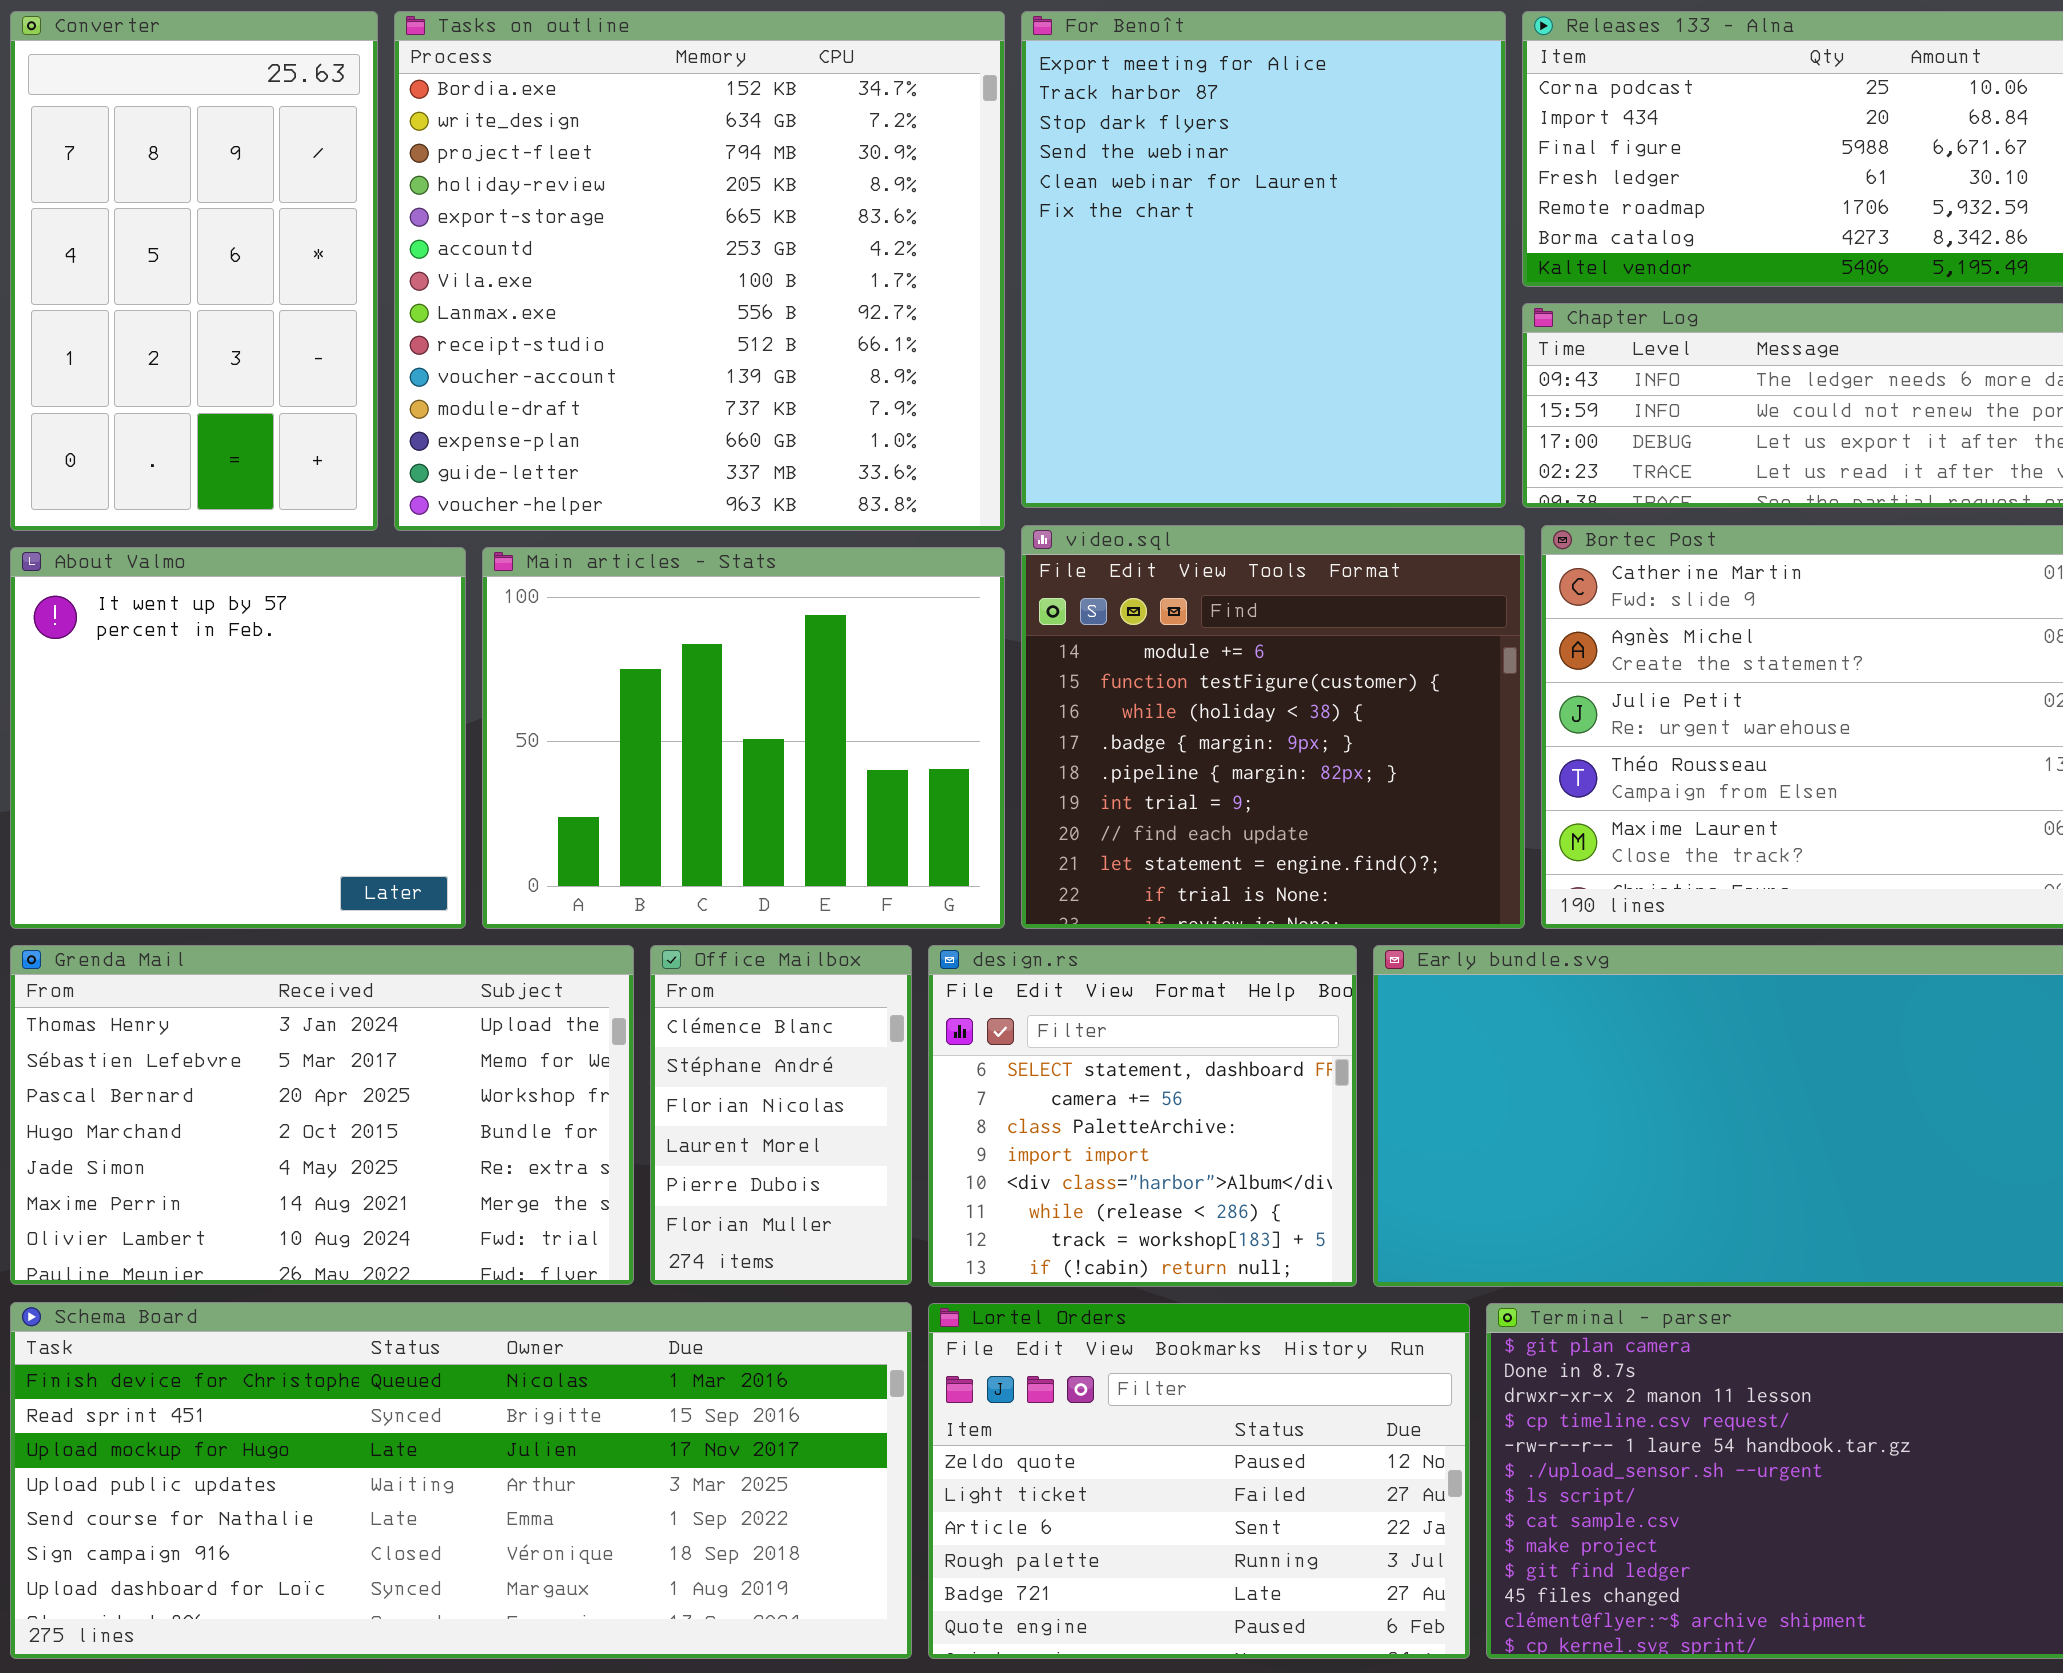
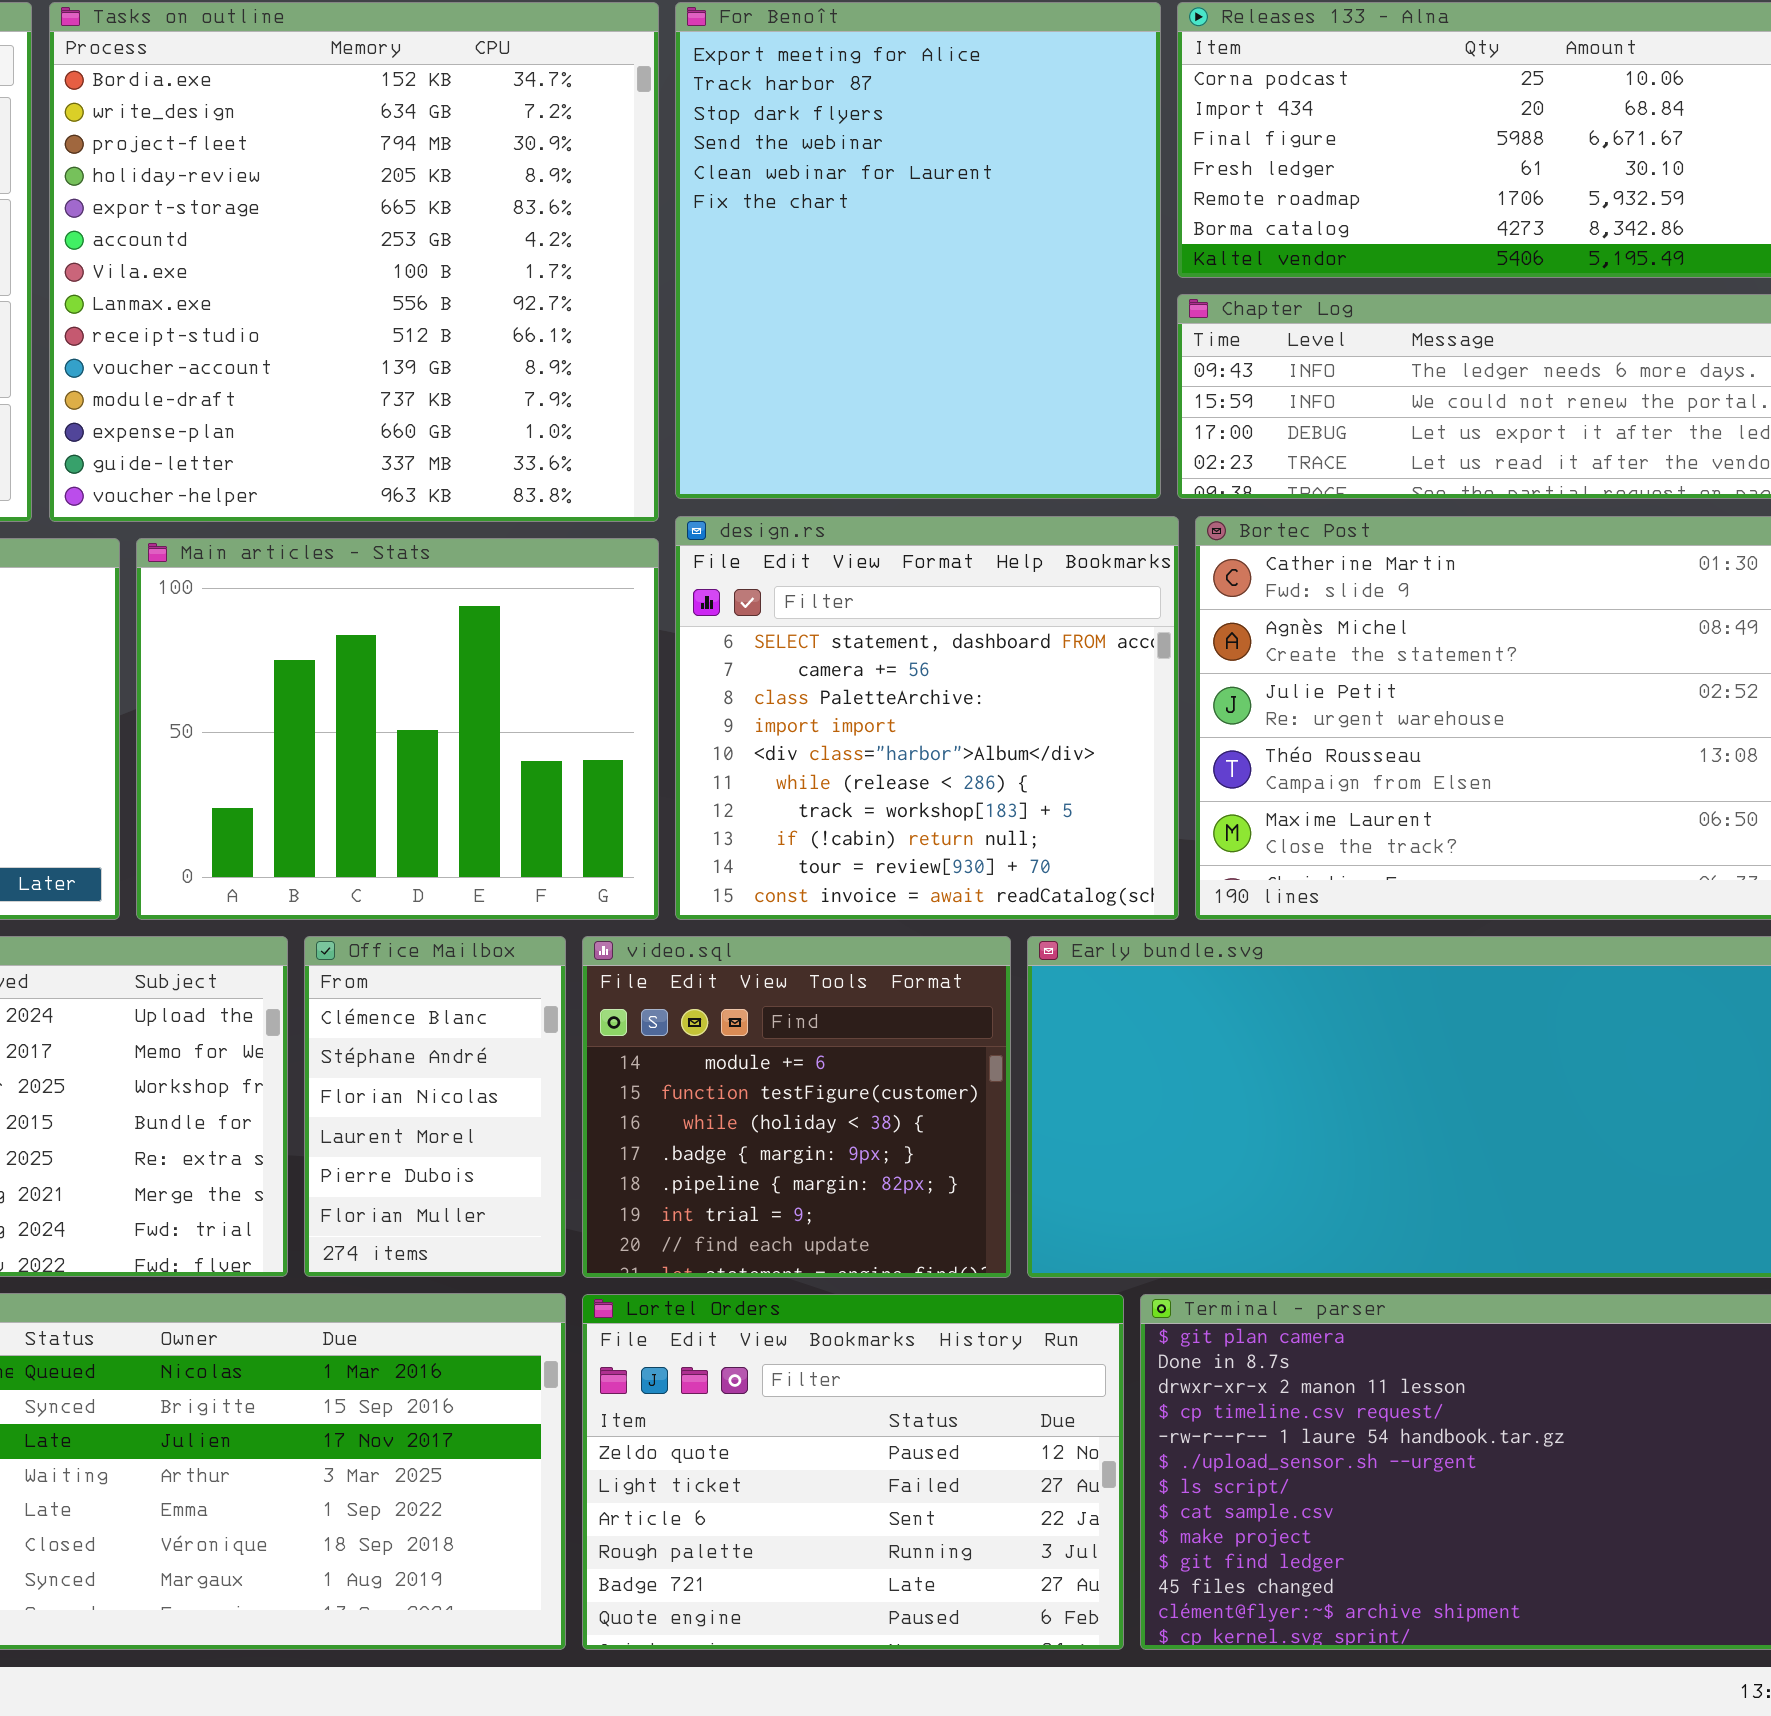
video.sql: [1021,525,1525,929] -> [582,936,1011,1278], moved, resized
design.rs: [928,945,1357,1287] -> [675,516,1179,920], moved, resized

